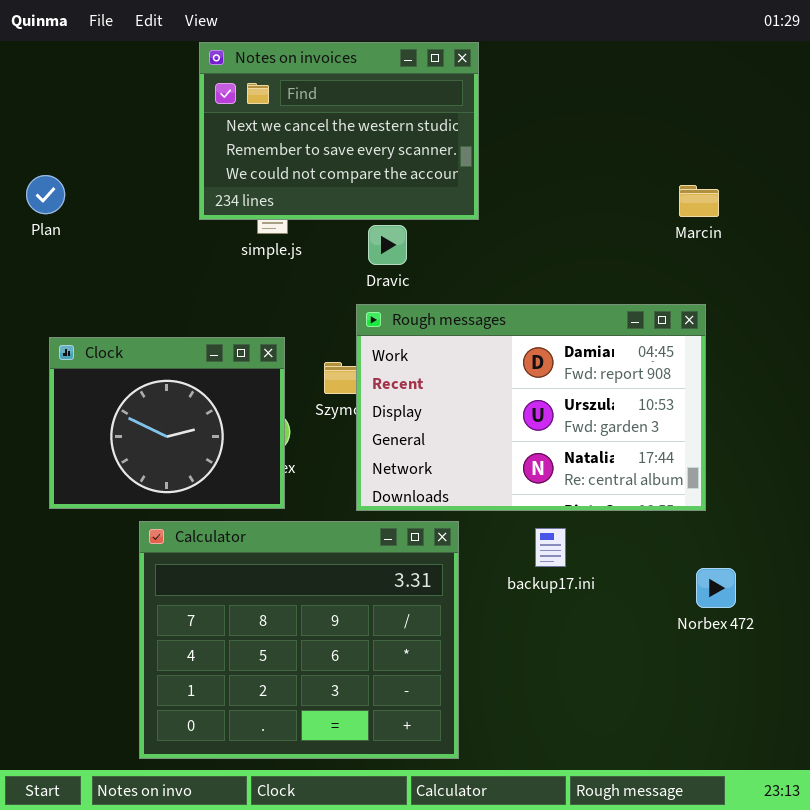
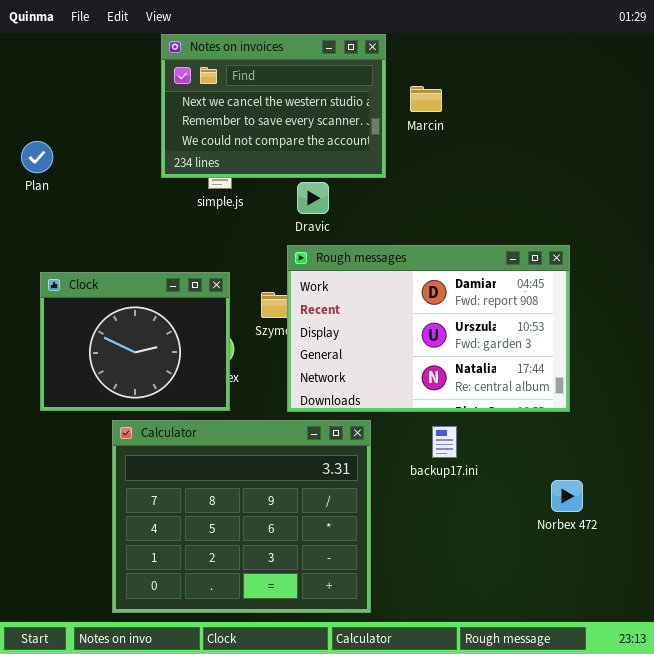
Marcin: [679,185,719,217] -> [410,86,442,112], moved
Norbex 472: [696,568,736,608] -> [551,480,583,512], moved

